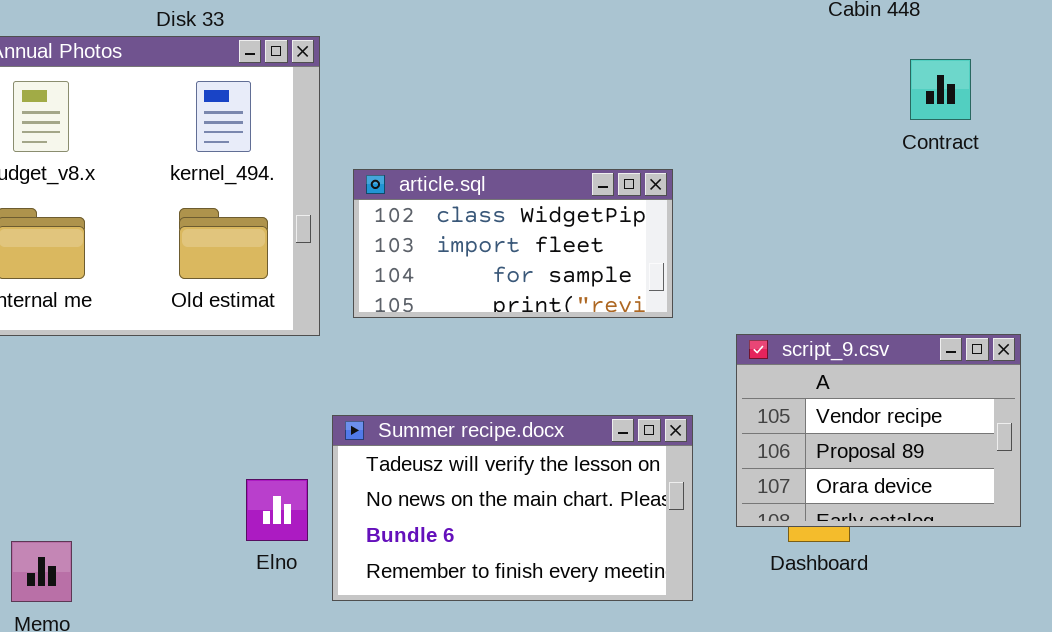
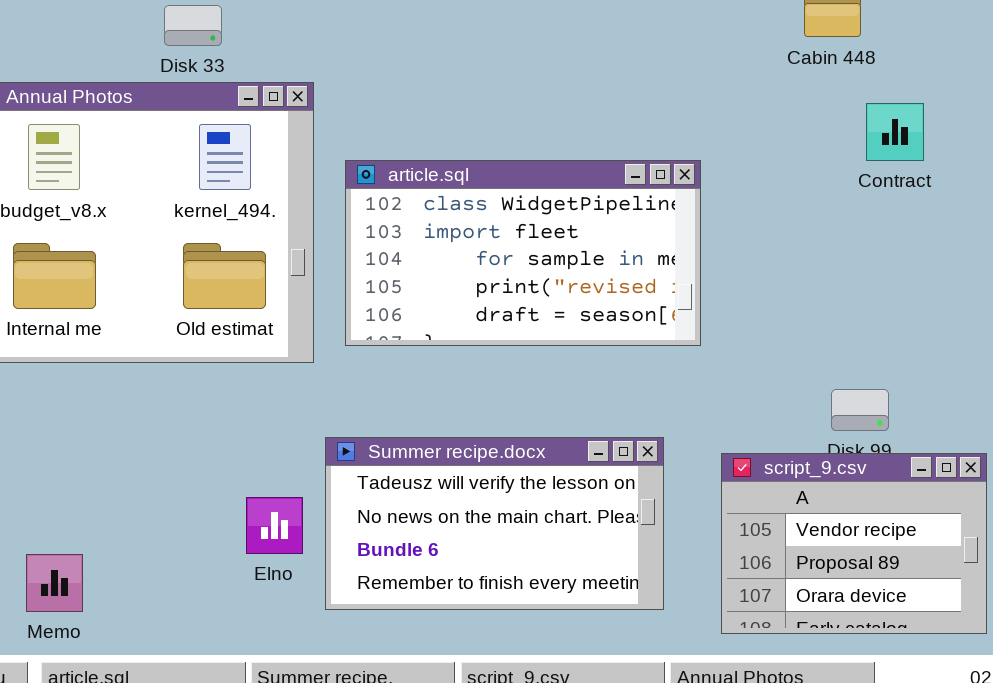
article.sql: [353,169,673,318] -> [345,160,701,346], resized
script_9.csv: [736,334,1021,527] -> [721,453,987,634], moved

